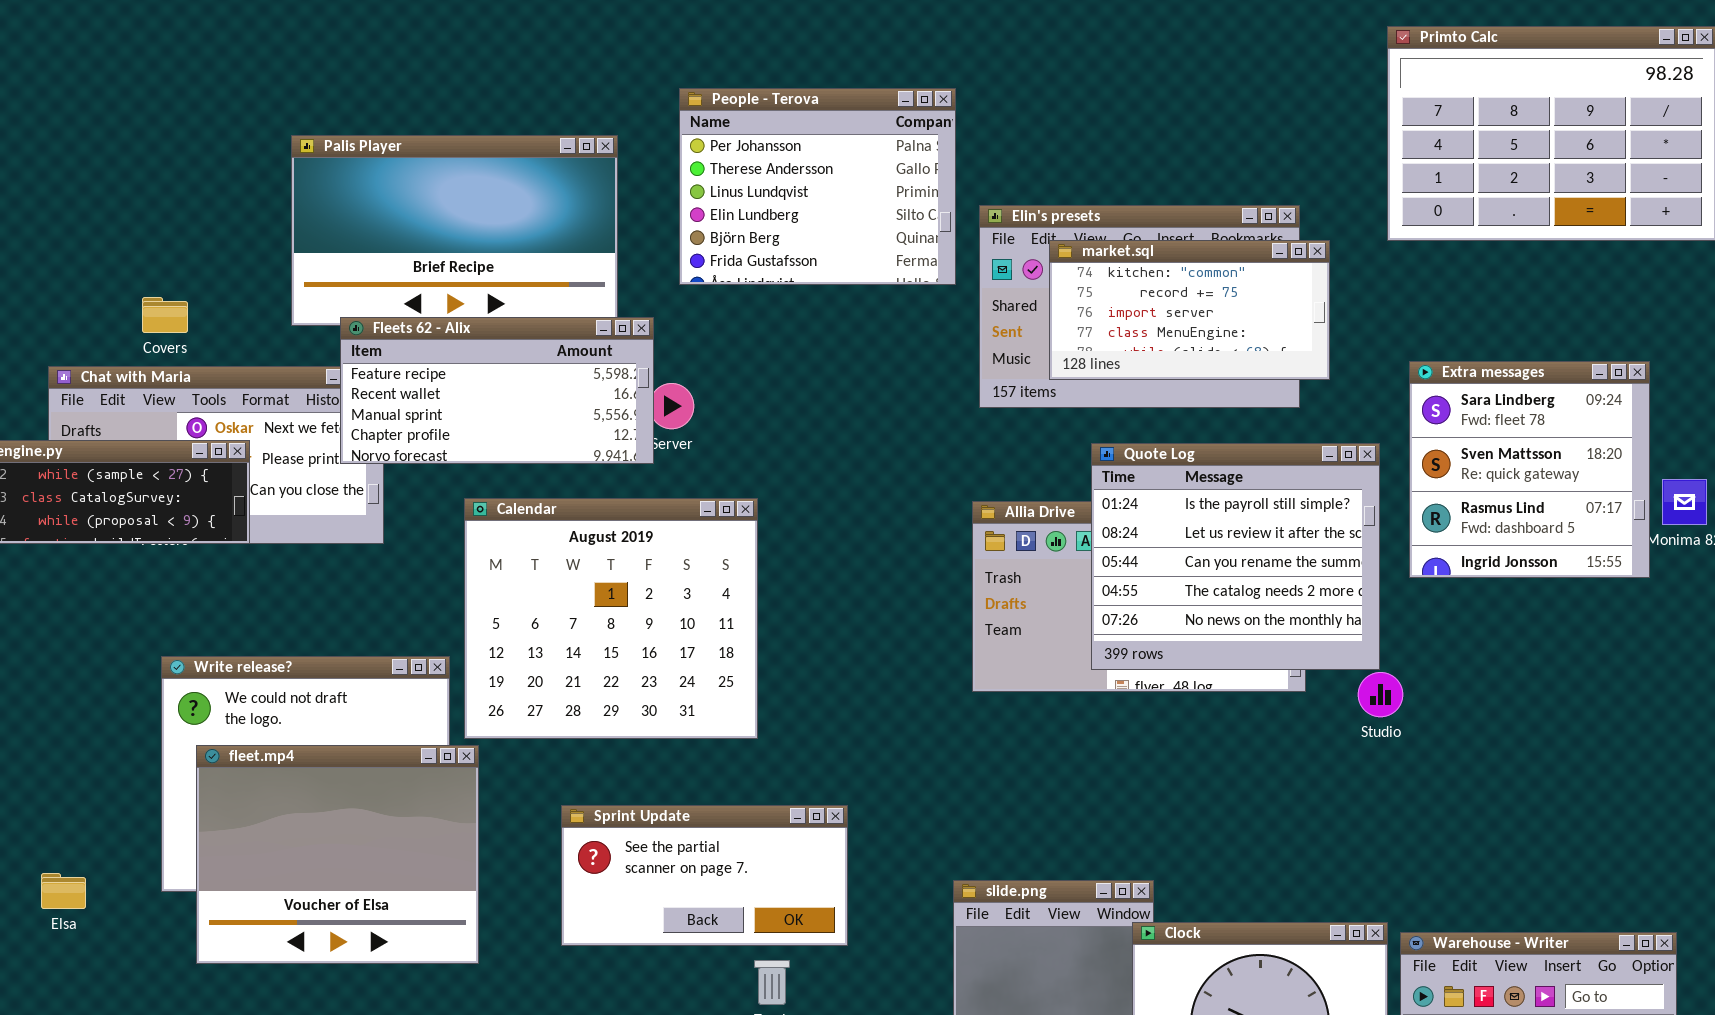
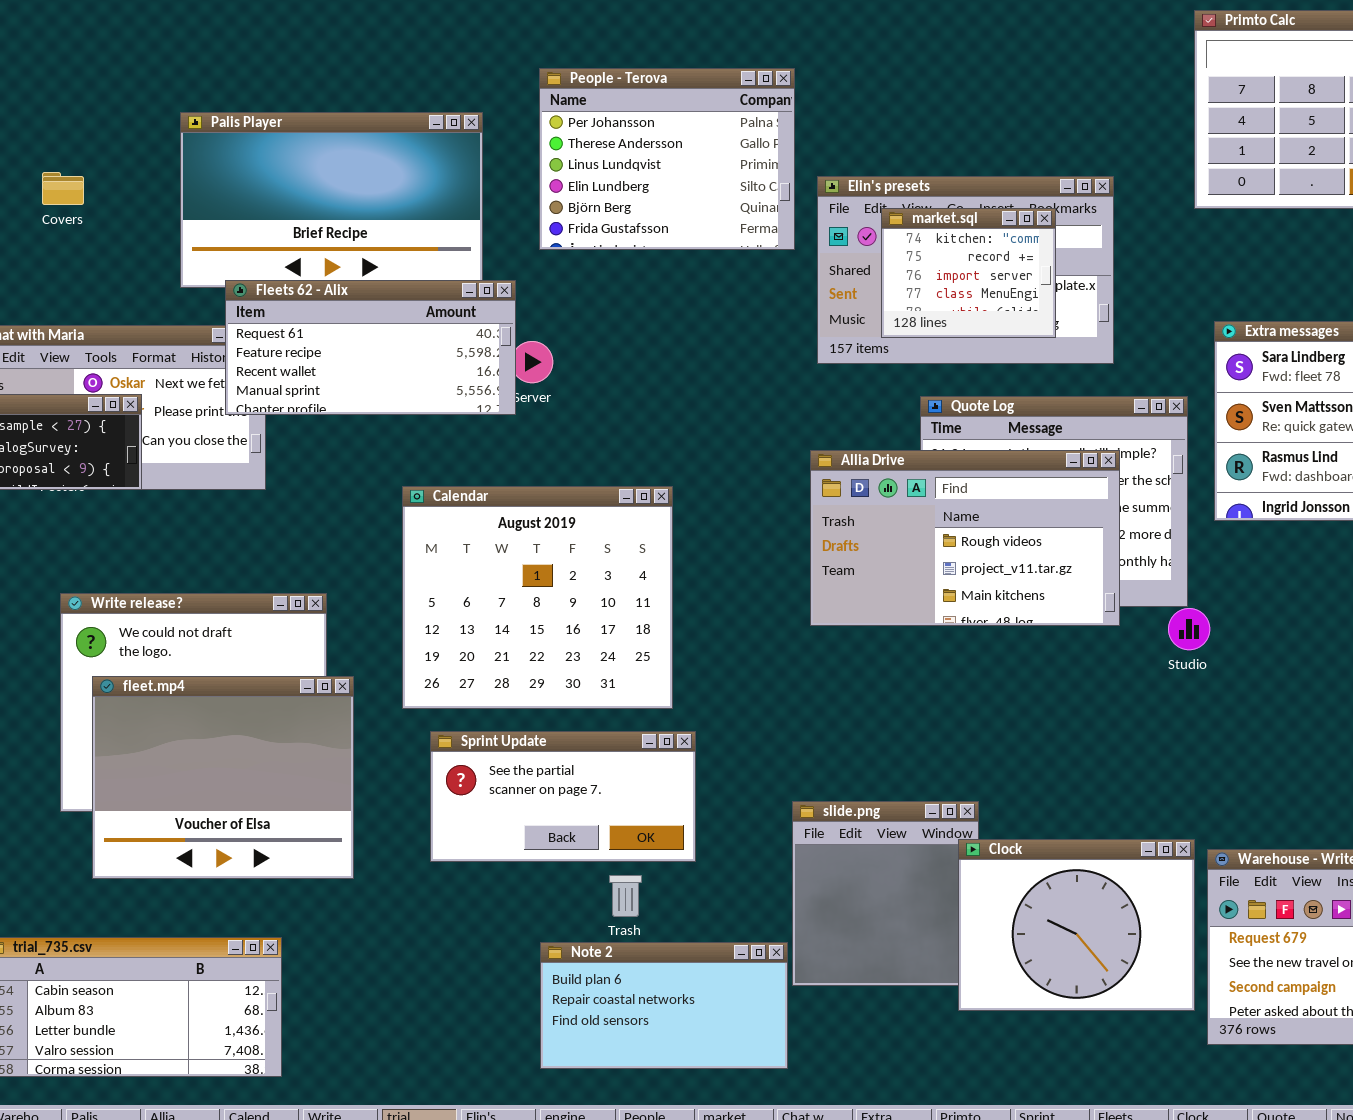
market.sql: [1049,240,1330,380] -> [881,208,1056,338], resized
Covers: [142,297,188,333] -> [42,172,84,205], moved
Fleets 62 - Alix: [340,317,654,464] -> [225,280,516,415], scrolled up 1 row
Calendar: [464,498,758,739] -> [402,486,673,709], moved
Allia Drive: [972,501,1306,692] -> [810,450,1120,626], raised

